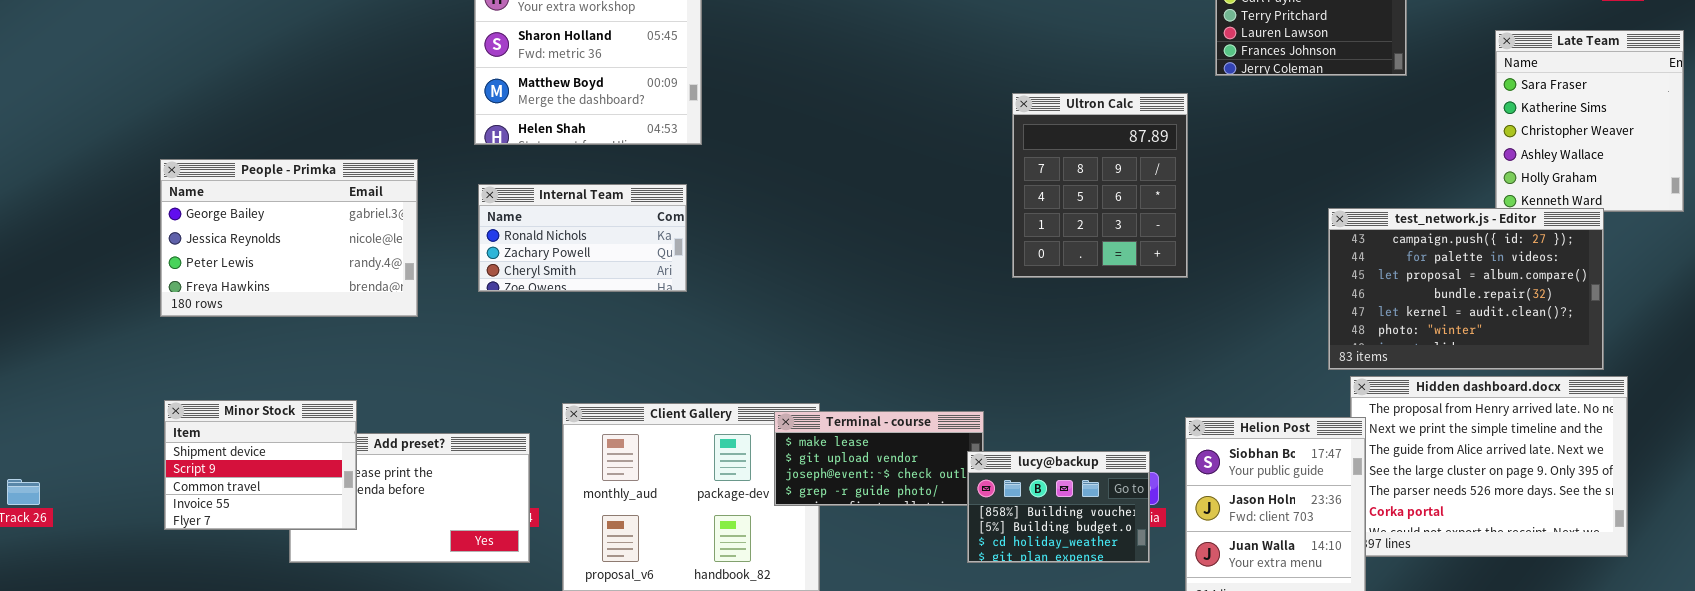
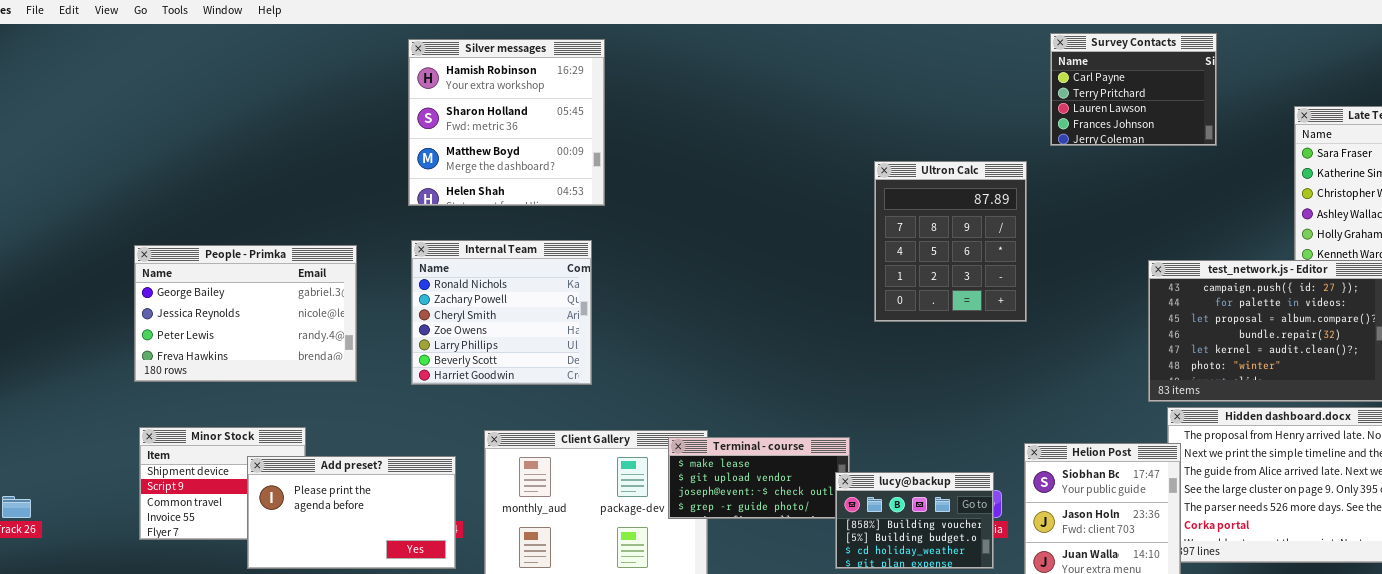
People - Primka: [160,159,418,317] -> [134,245,357,382], moved
Internal Team: [478,184,687,292] -> [411,240,592,385], resized
Add preset?: [289,433,530,563] -> [247,456,456,569], raised

